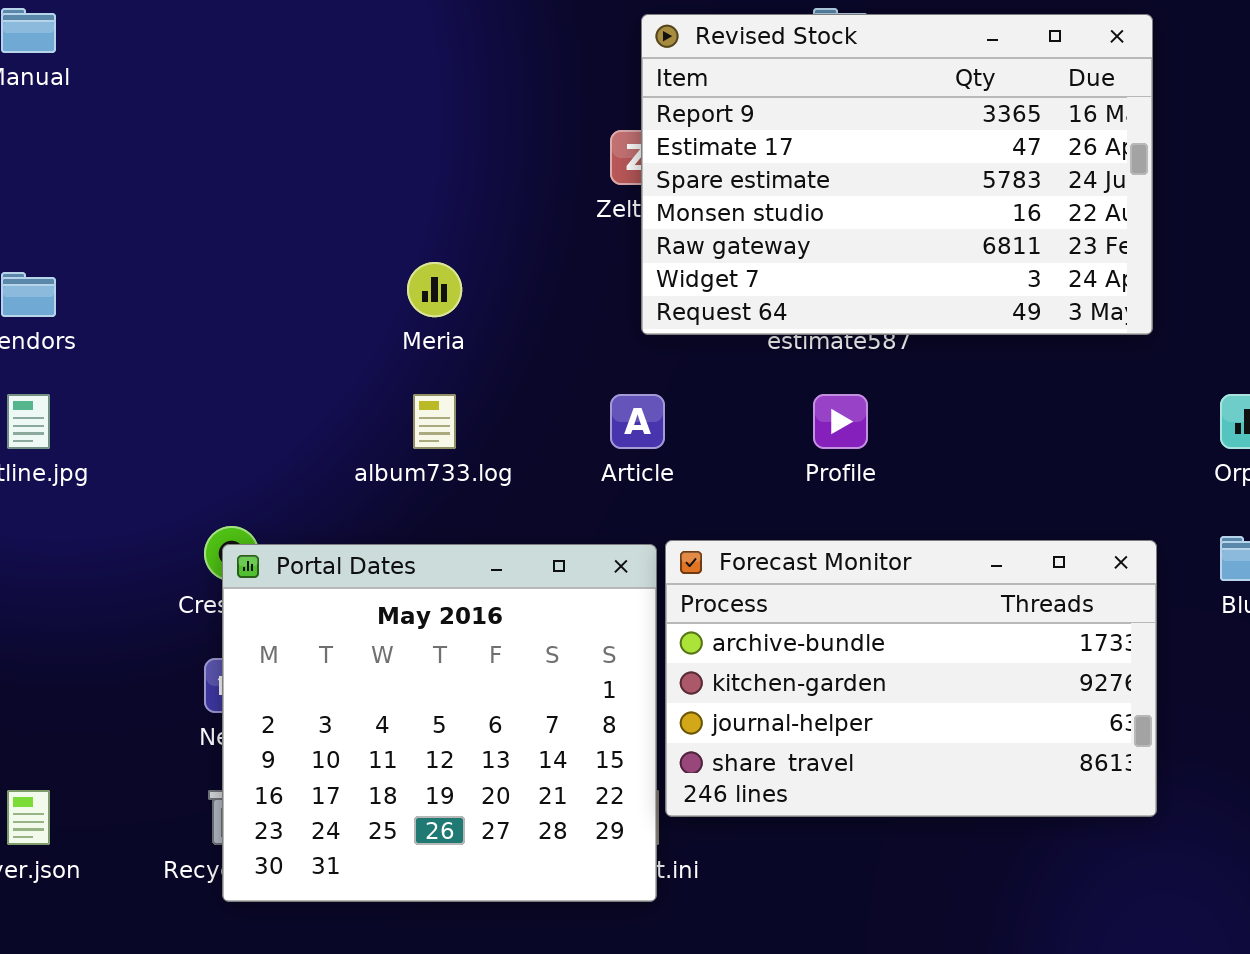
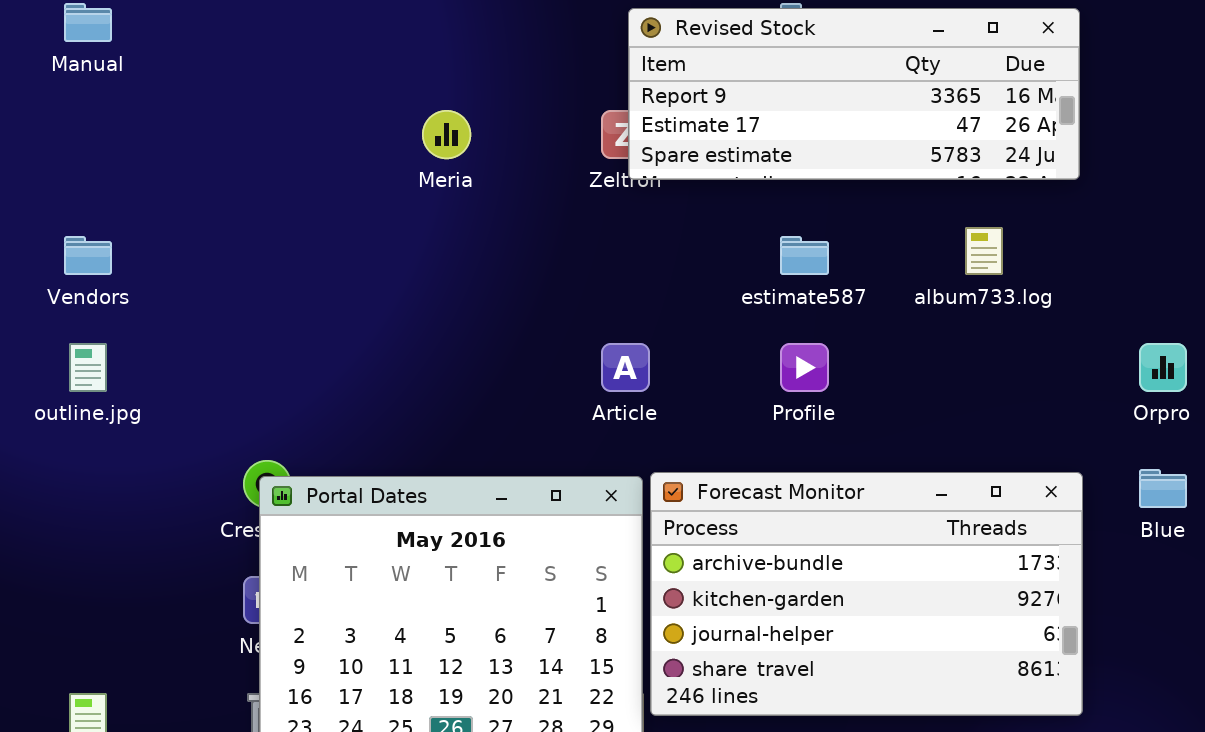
Revised Stock: [641,14,1153,335] -> [628,8,1080,180], resized
Meria: [407,262,462,317] -> [422,110,471,159], moved
album733.log: [413,394,456,449] -> [965,227,1003,275], moved

